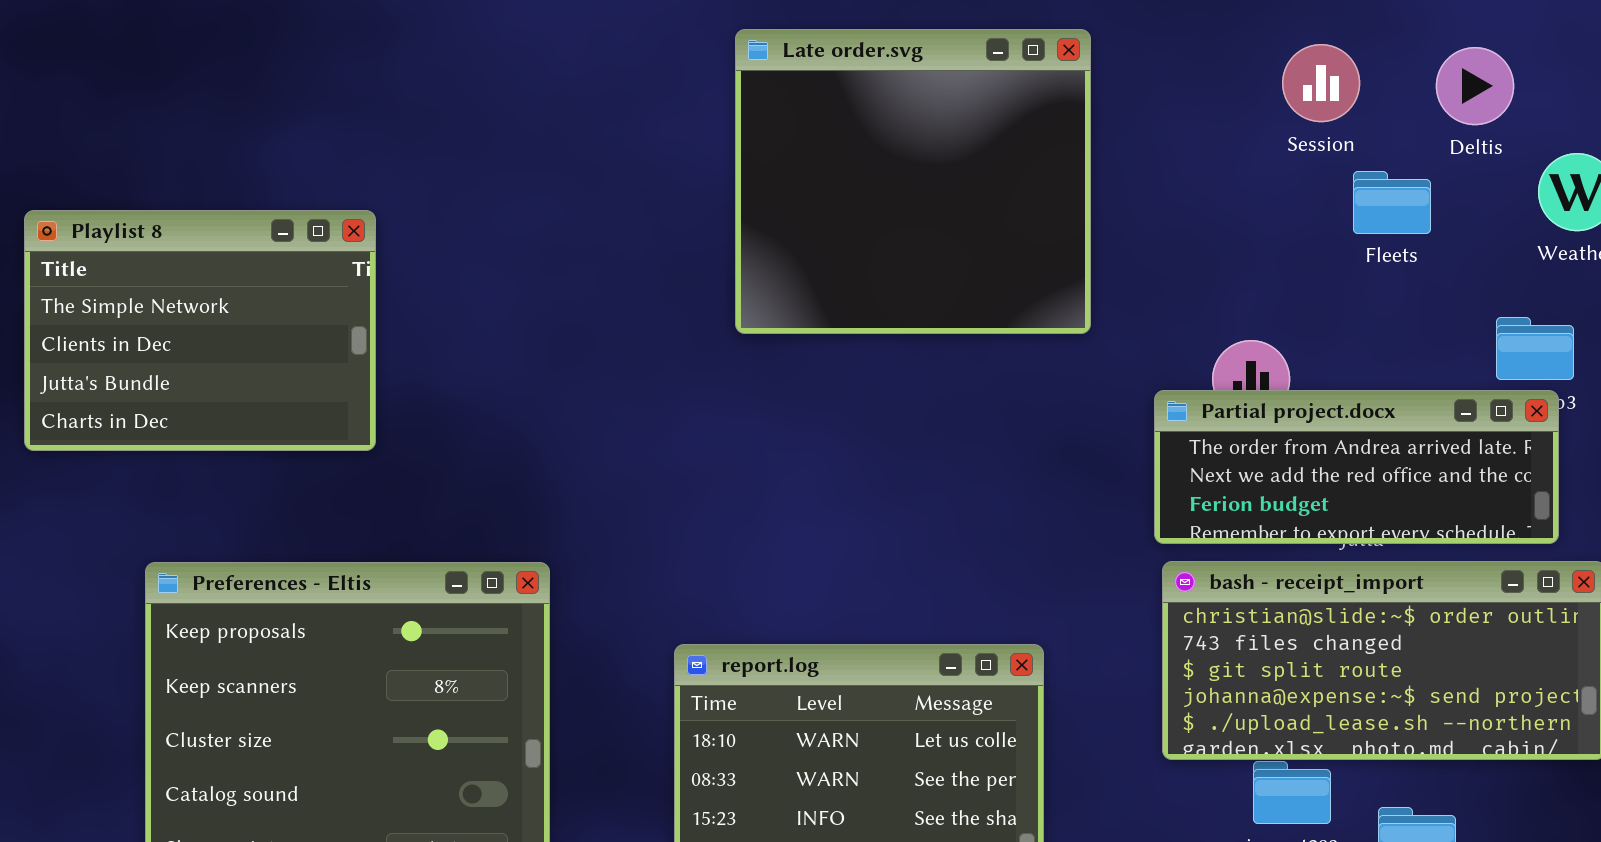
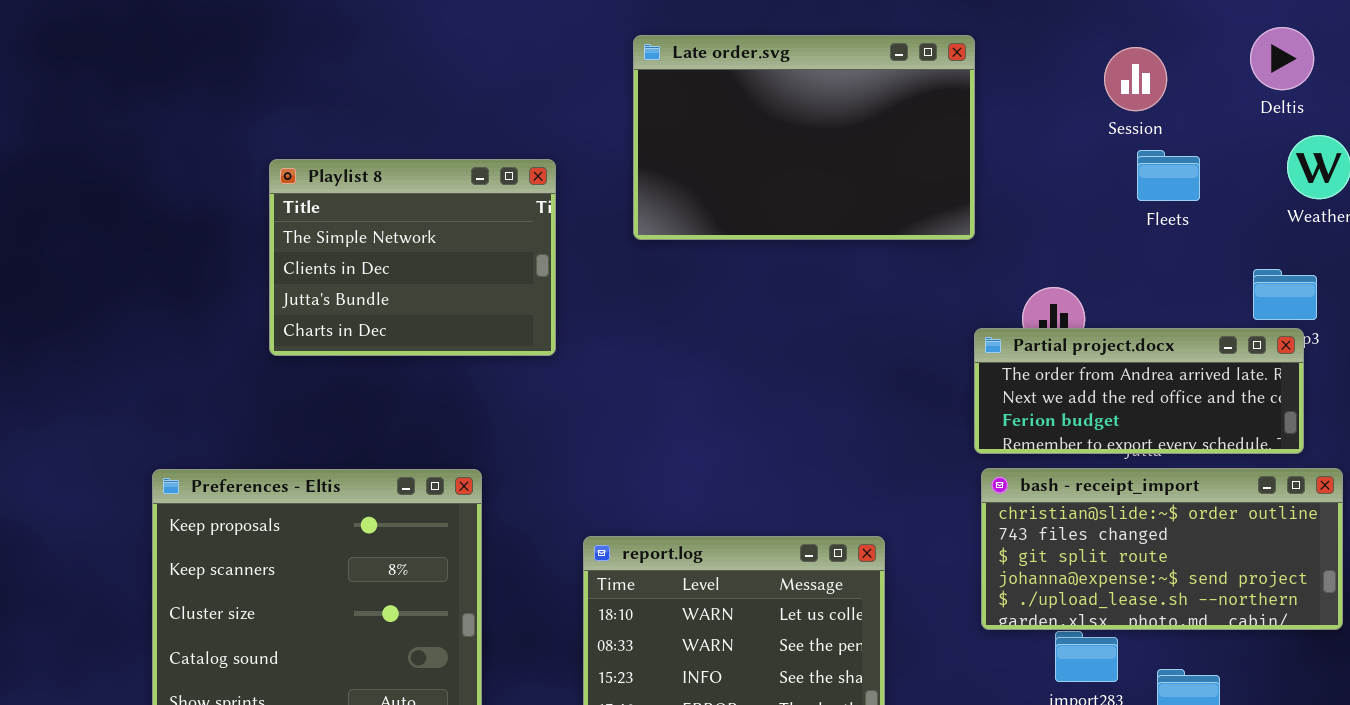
Late order.svg: [735,29,1091,334] -> [633,35,975,240], resized
Session: [1282,44,1360,122] -> [1104,47,1167,111], moved
Deltis: [1436,47,1514,125] -> [1250,27,1314,90], moved
Playlist 8: [24,210,376,451] -> [269,159,556,356], moved

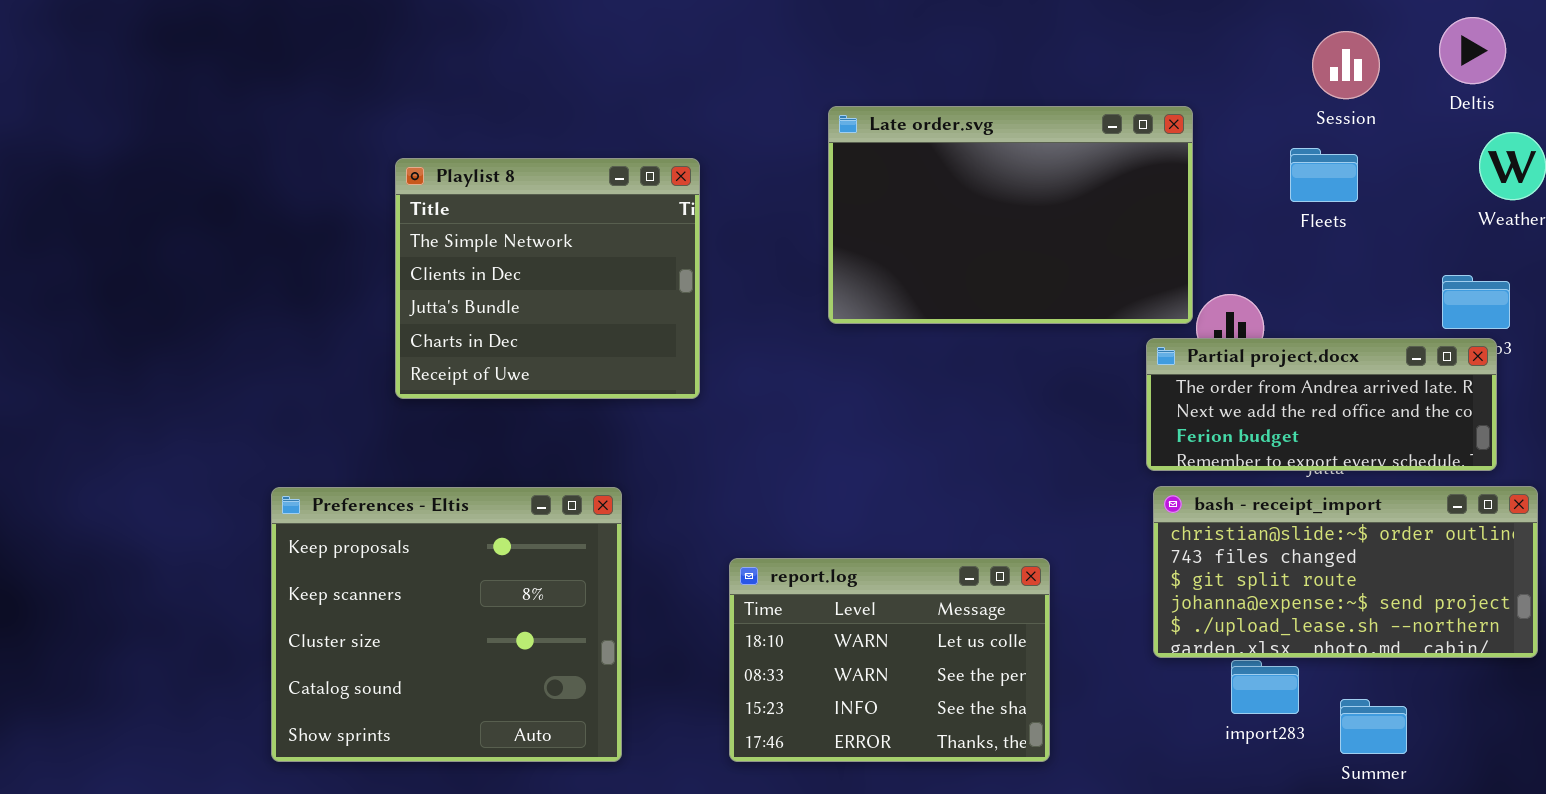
Late order.svg: [633,35,975,240] -> [828,106,1193,324], moved
Session: [1104,47,1167,111] -> [1312,31,1380,99], moved
Fleets: [1137,150,1200,201] -> [1290,148,1358,202], moved
Playlist 8: [269,159,556,356] -> [395,158,700,399], resized

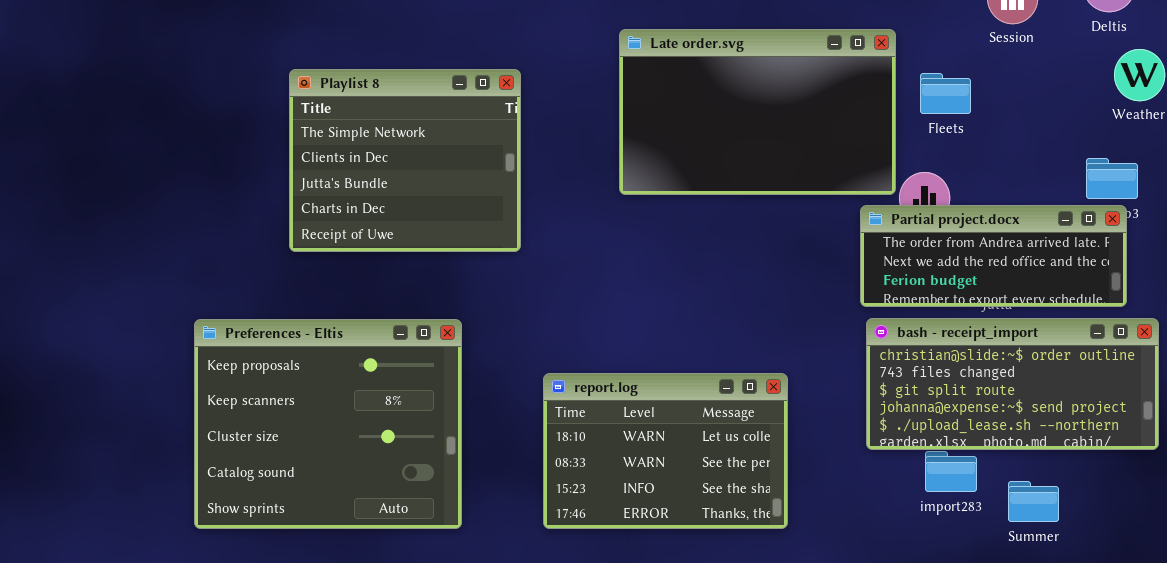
Fleets: [1290,148,1358,202] -> [920,73,971,114], moved

